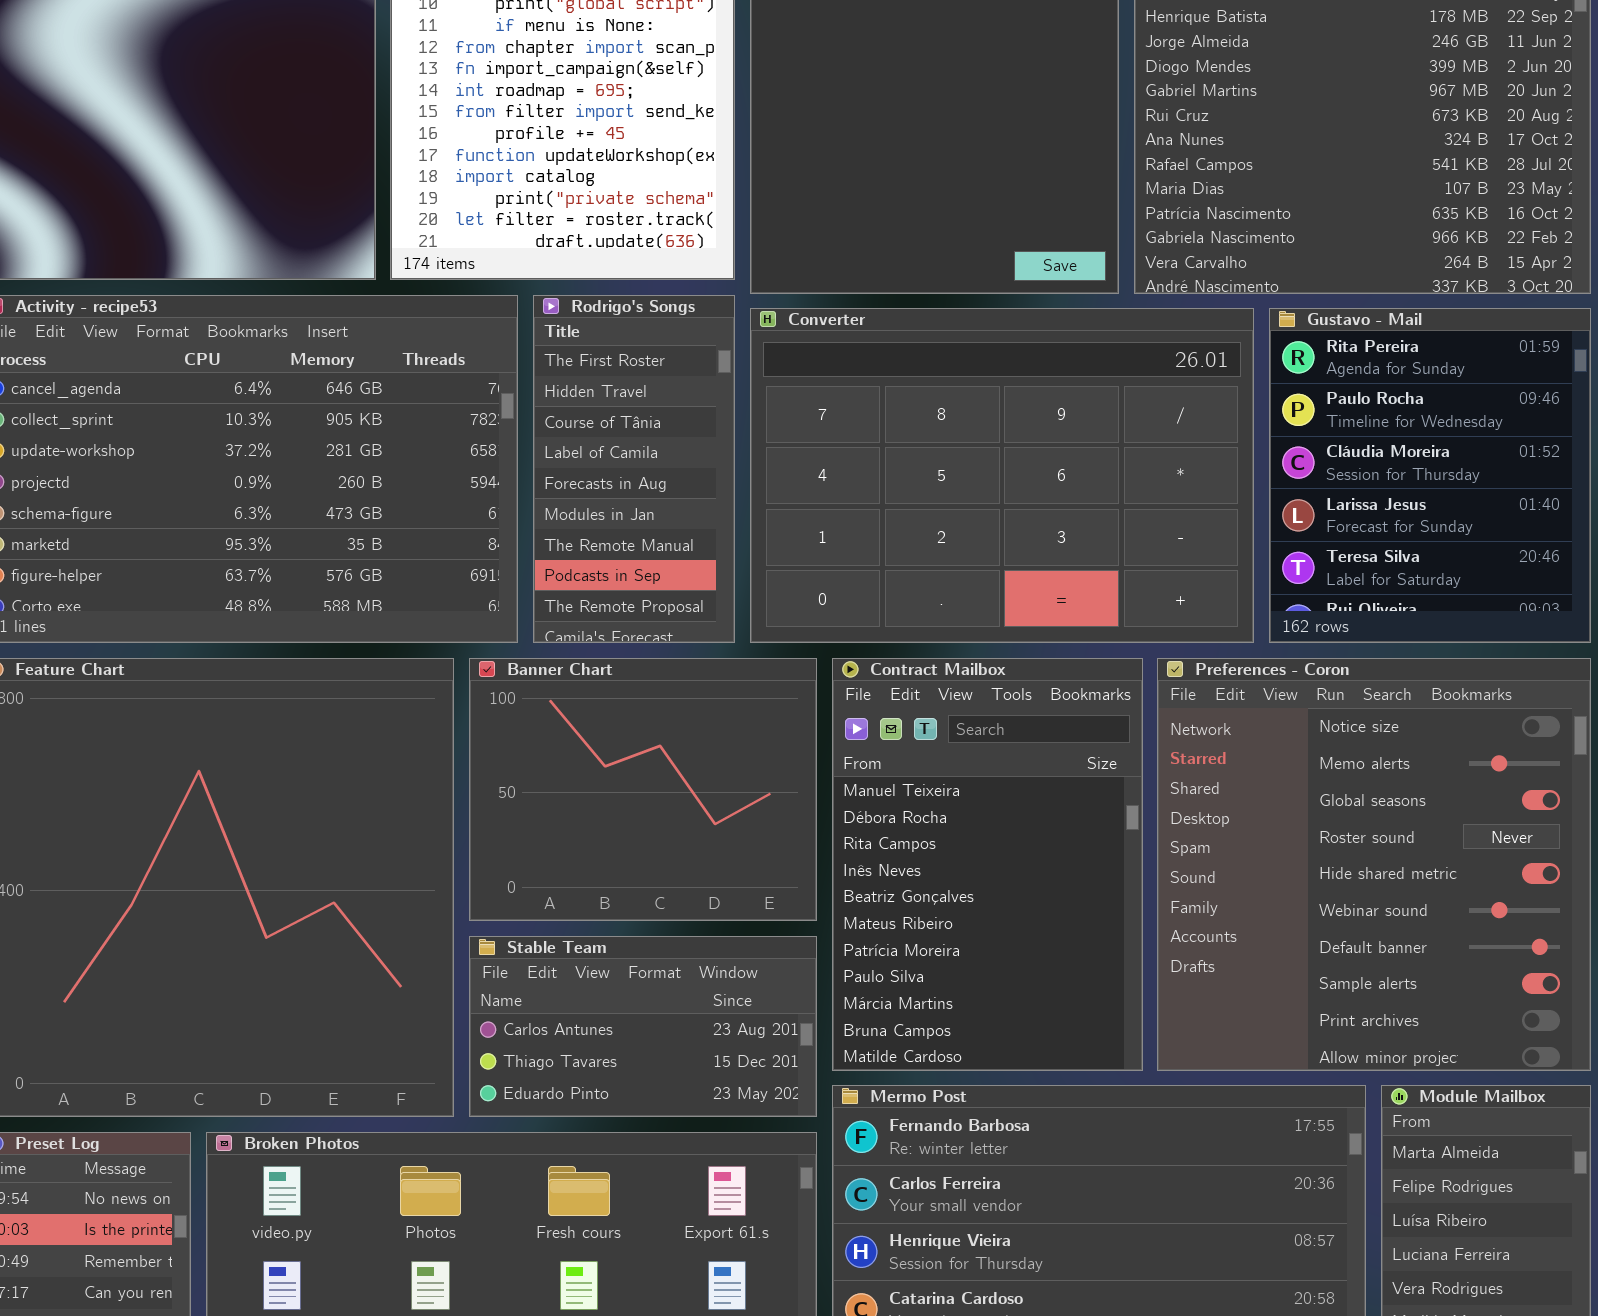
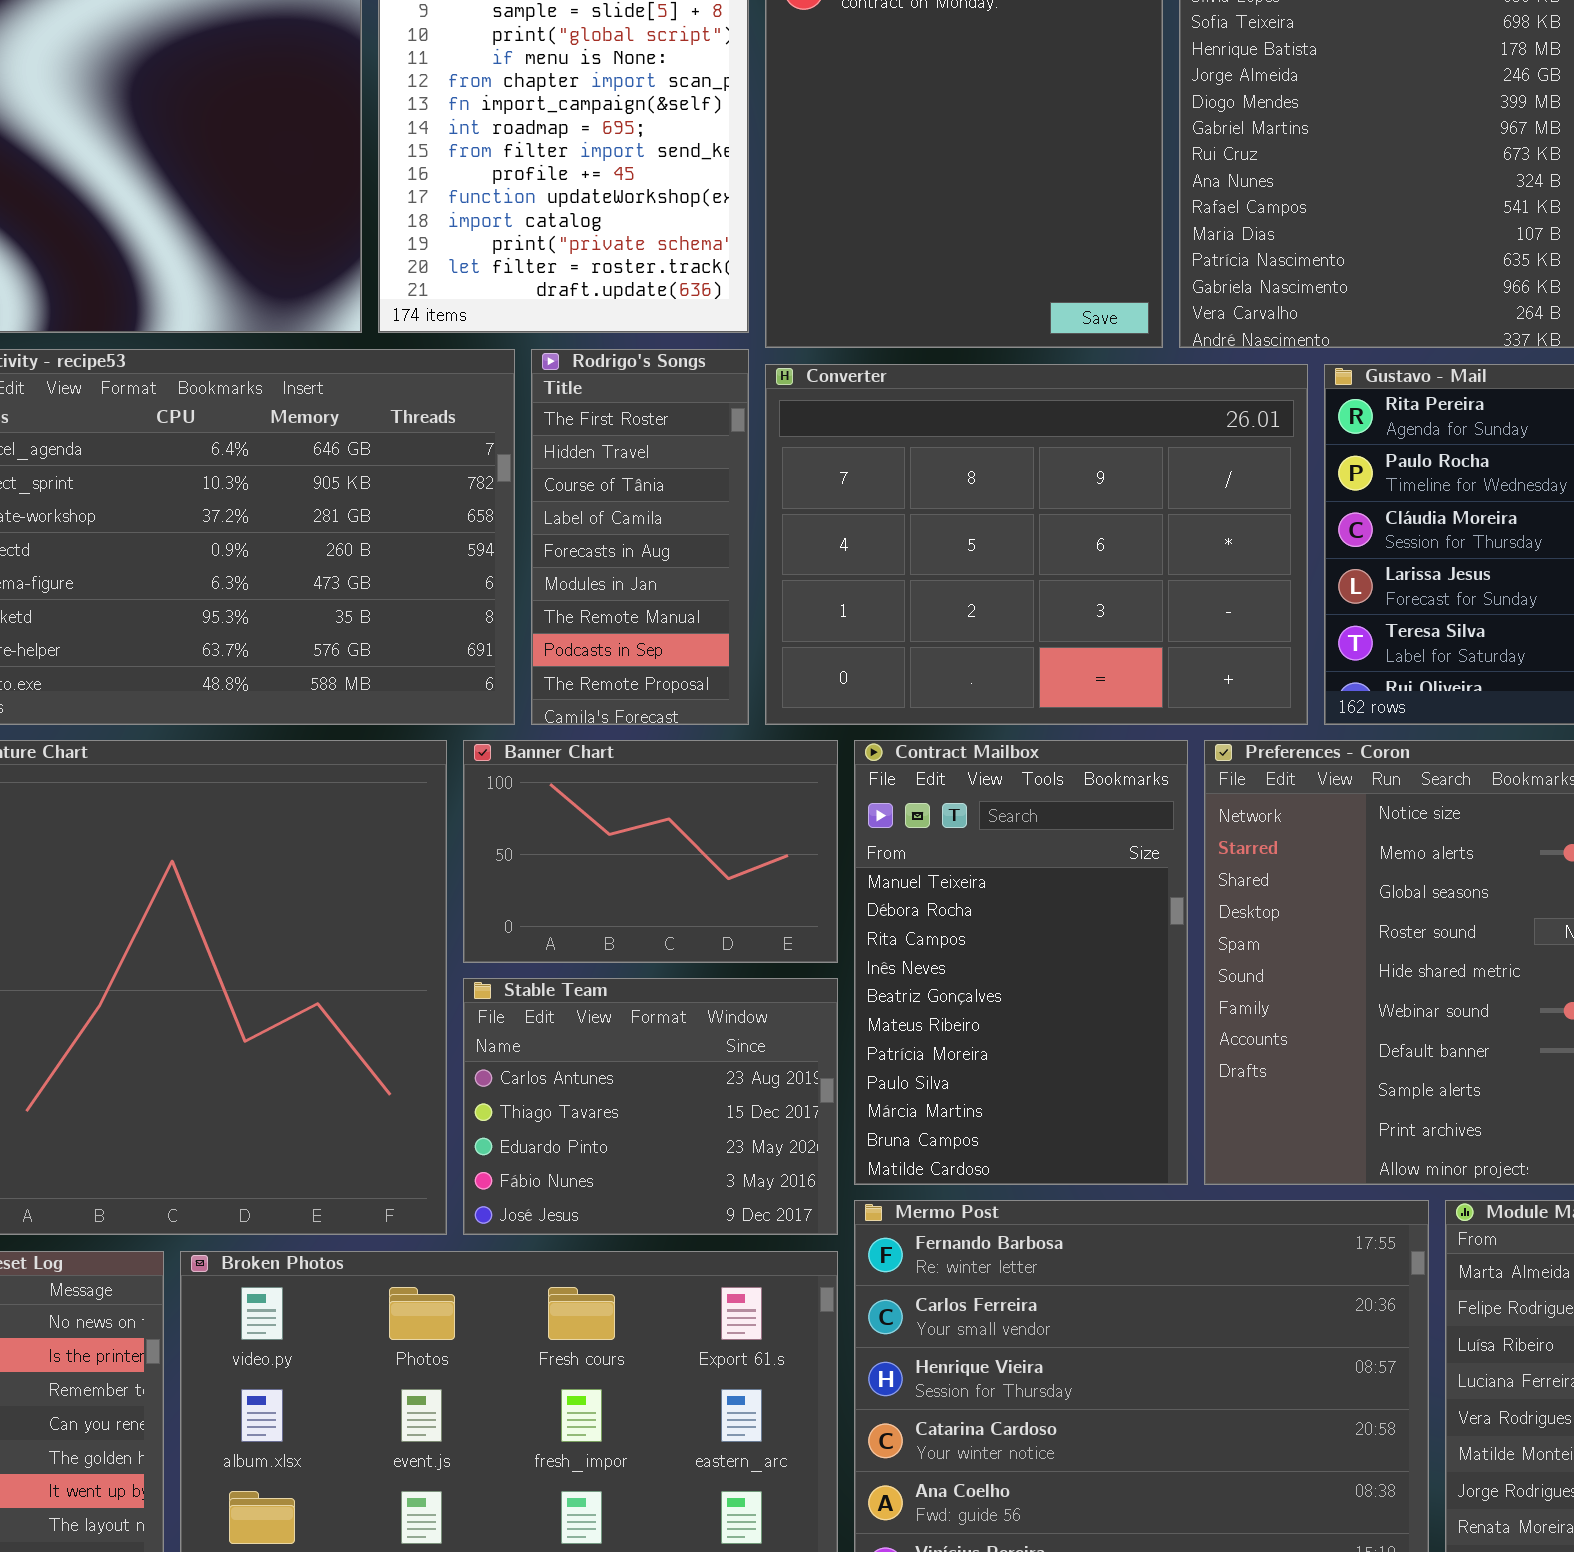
Banner Chart: [469,658,817,921] -> [463,740,838,963], resized
Stable Team: [469,936,817,1117] -> [463,978,838,1235], resized

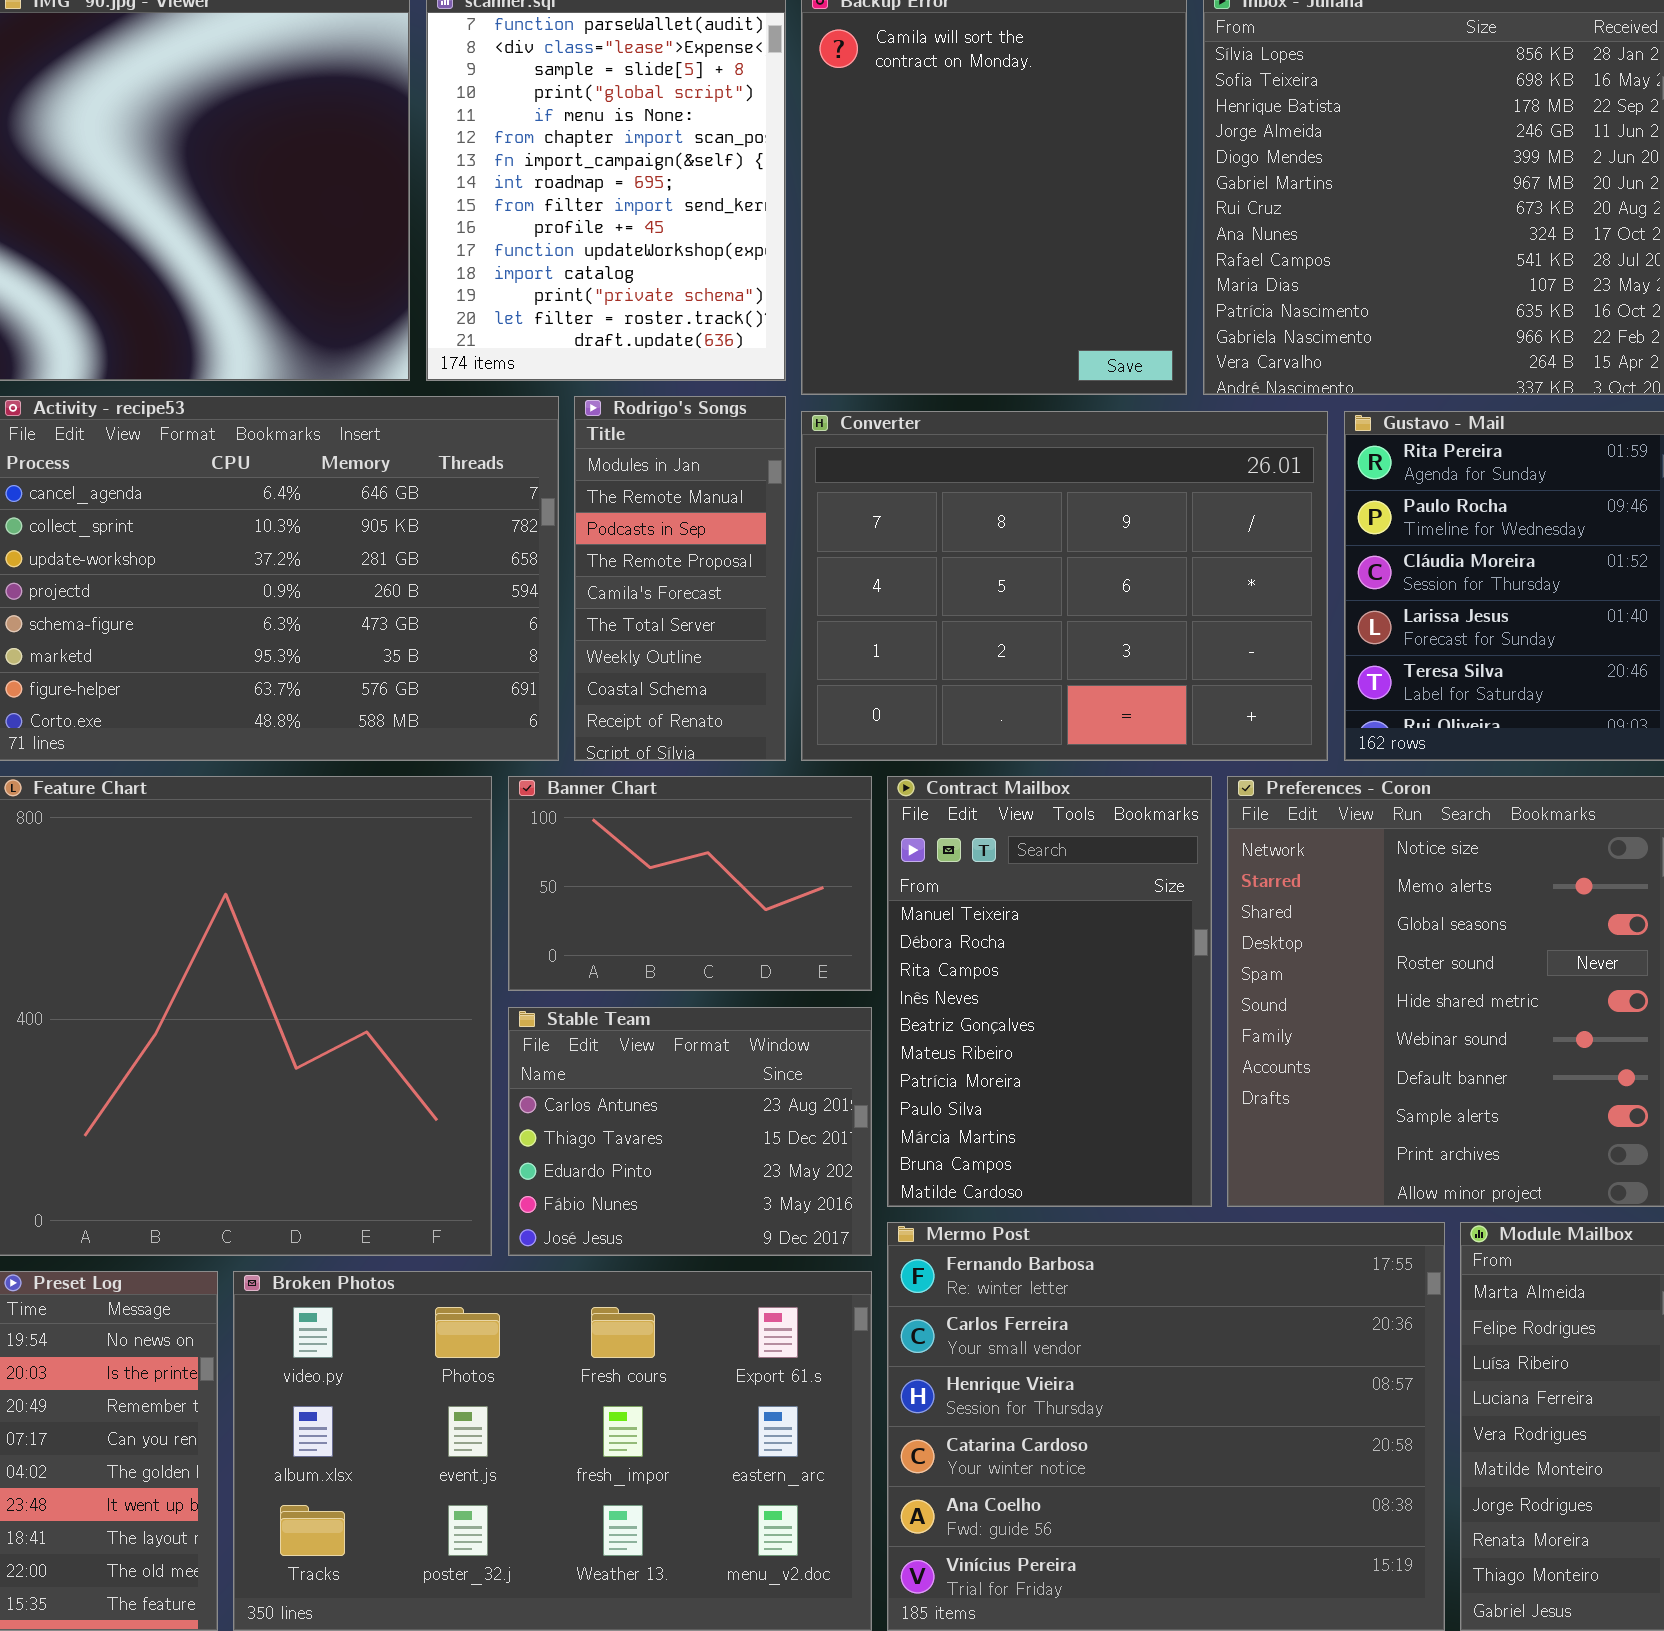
Rodrigo's Songs: [531,349,749,725] -> [574,396,786,761], scrolled down 5 rows

